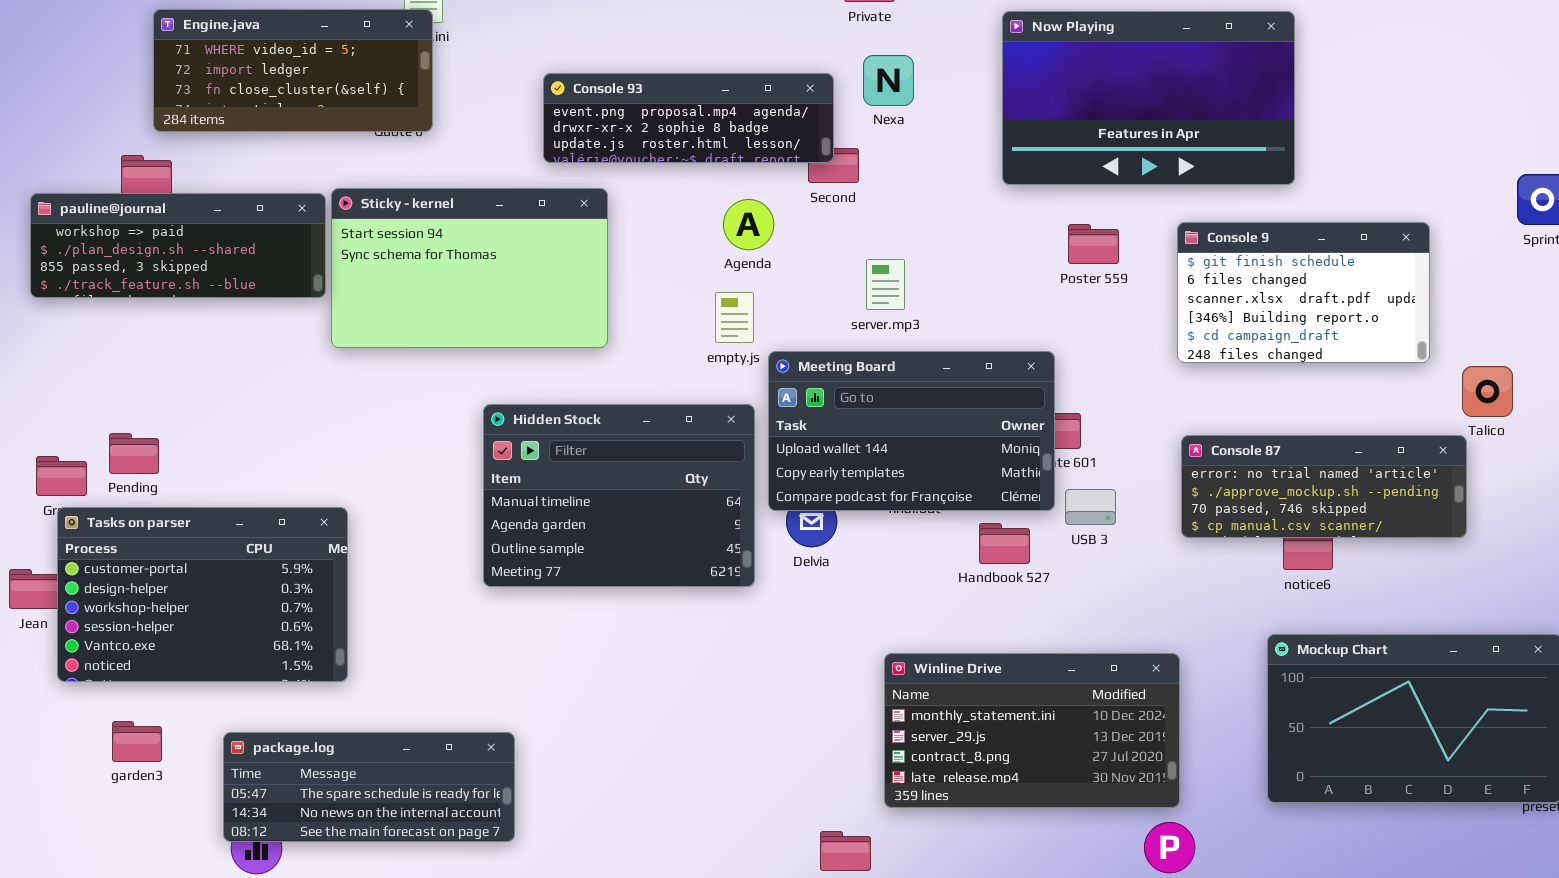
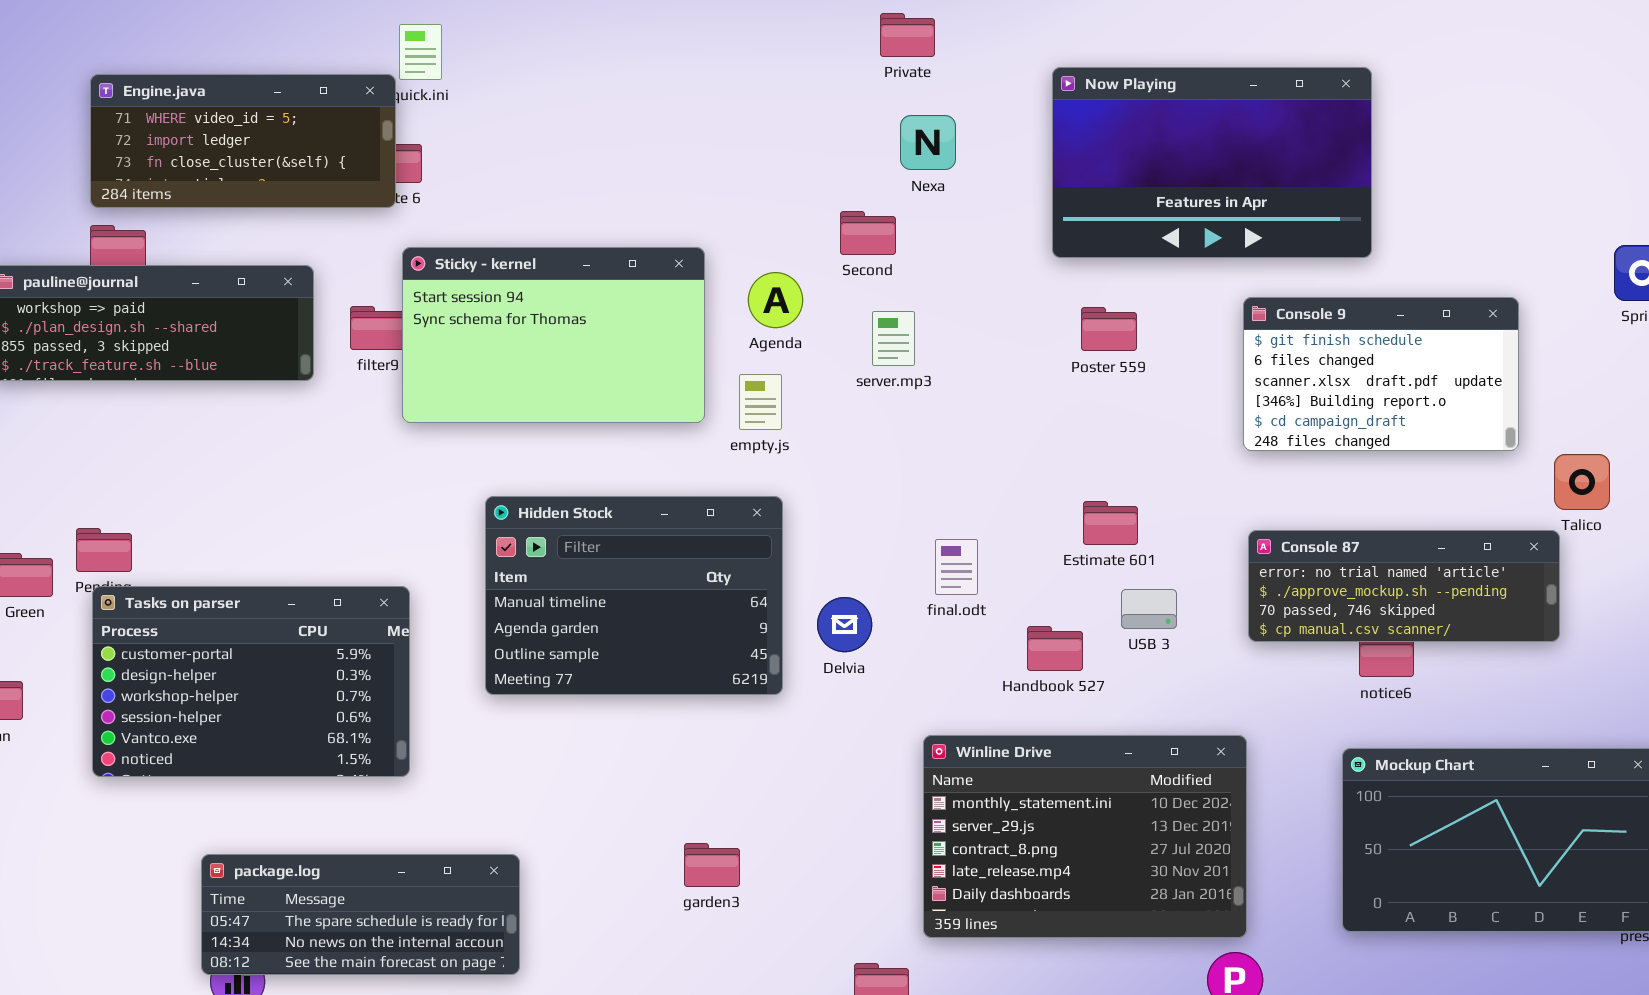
Engine.java: [153,9,433,132] -> [90,74,396,208], moved
Console 93: [543,73,834,163] -> none, closed
Sticky - kernel: [331,188,608,348] -> [402,247,705,423], moved
Poster 559: [1068,224,1119,264] -> [1081,307,1137,351], moved
server.mp3: [866,259,905,310] -> [872,311,915,366], moved
Meeting Board: [768,351,1055,511] -> none, closed
Tasks on parser: [57,507,348,682] -> [92,586,410,777], moved
Winline Drive: [884,653,1180,808] -> [923,735,1247,938], resized
garden3: [112,721,162,762] -> [684,843,740,887], moved

